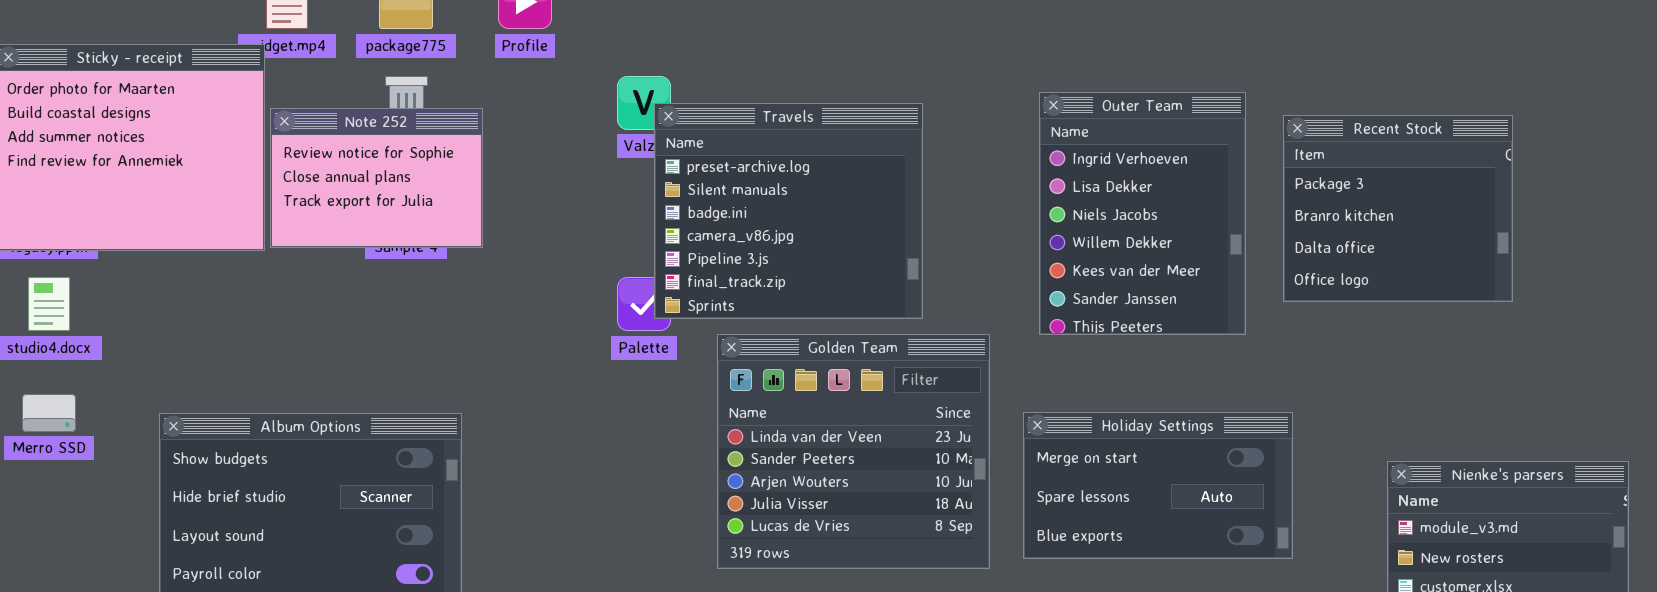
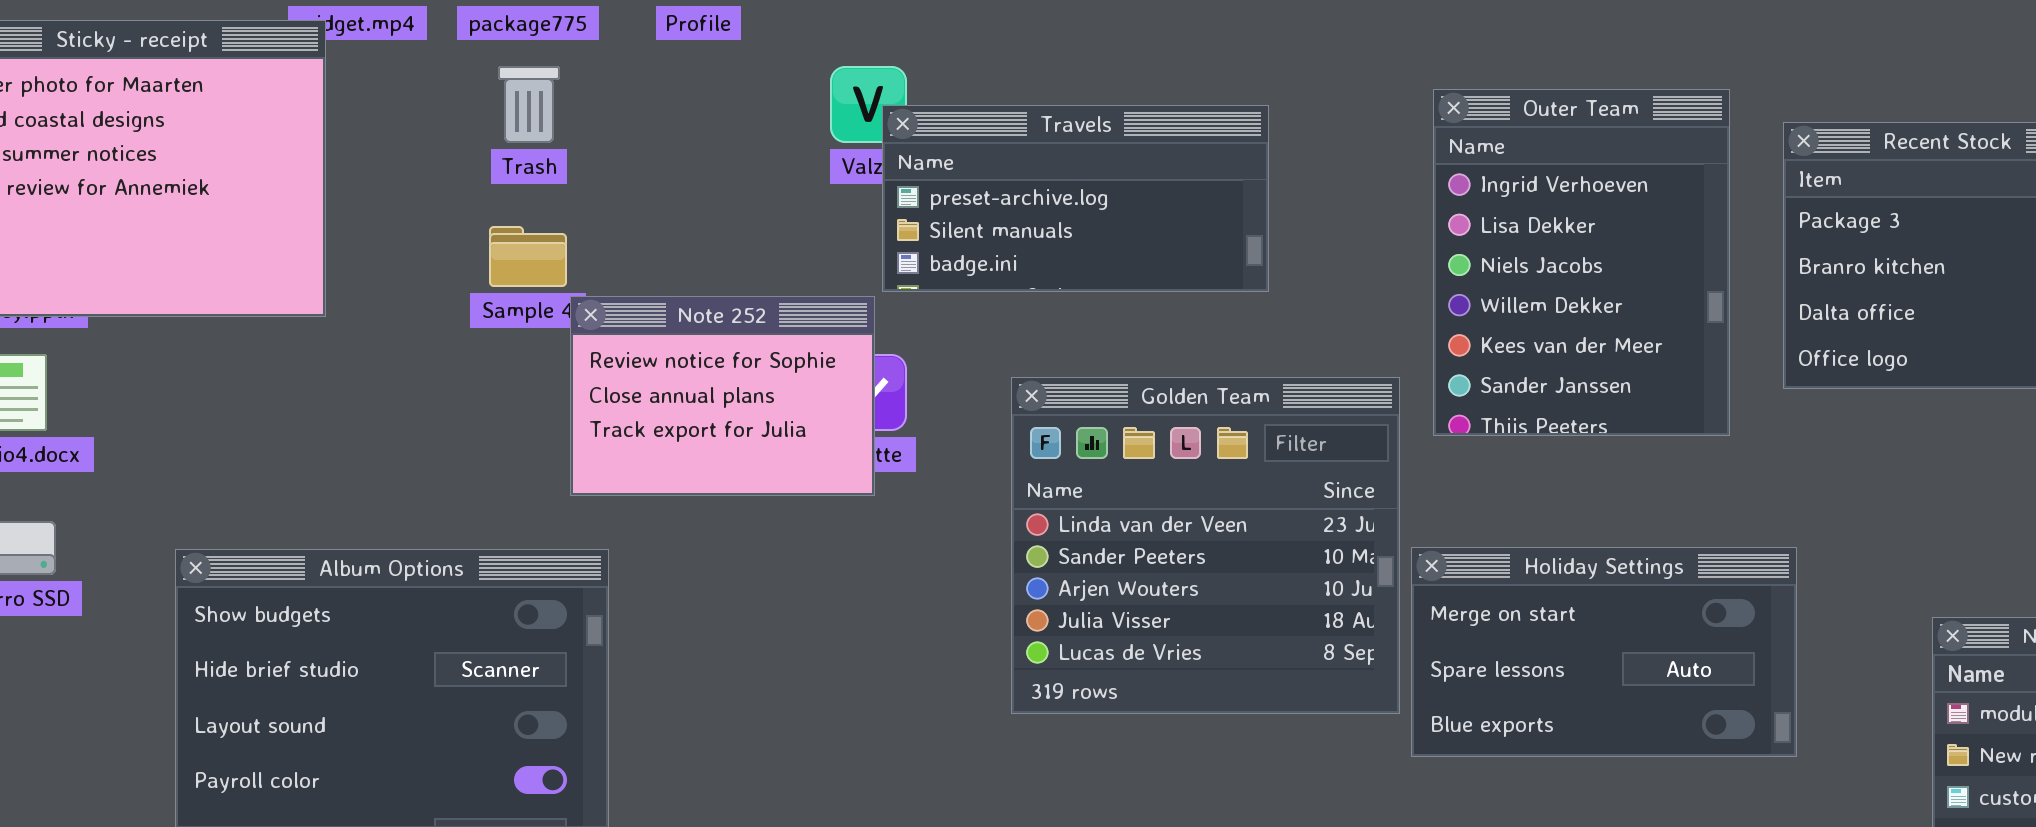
Travels: [654,103,923,319] -> [882,105,1269,292], resized
Note 252: [270,108,483,248] -> [570,296,875,496], moved
Golden Team: [717,334,990,569] -> [1011,377,1400,714], moved

